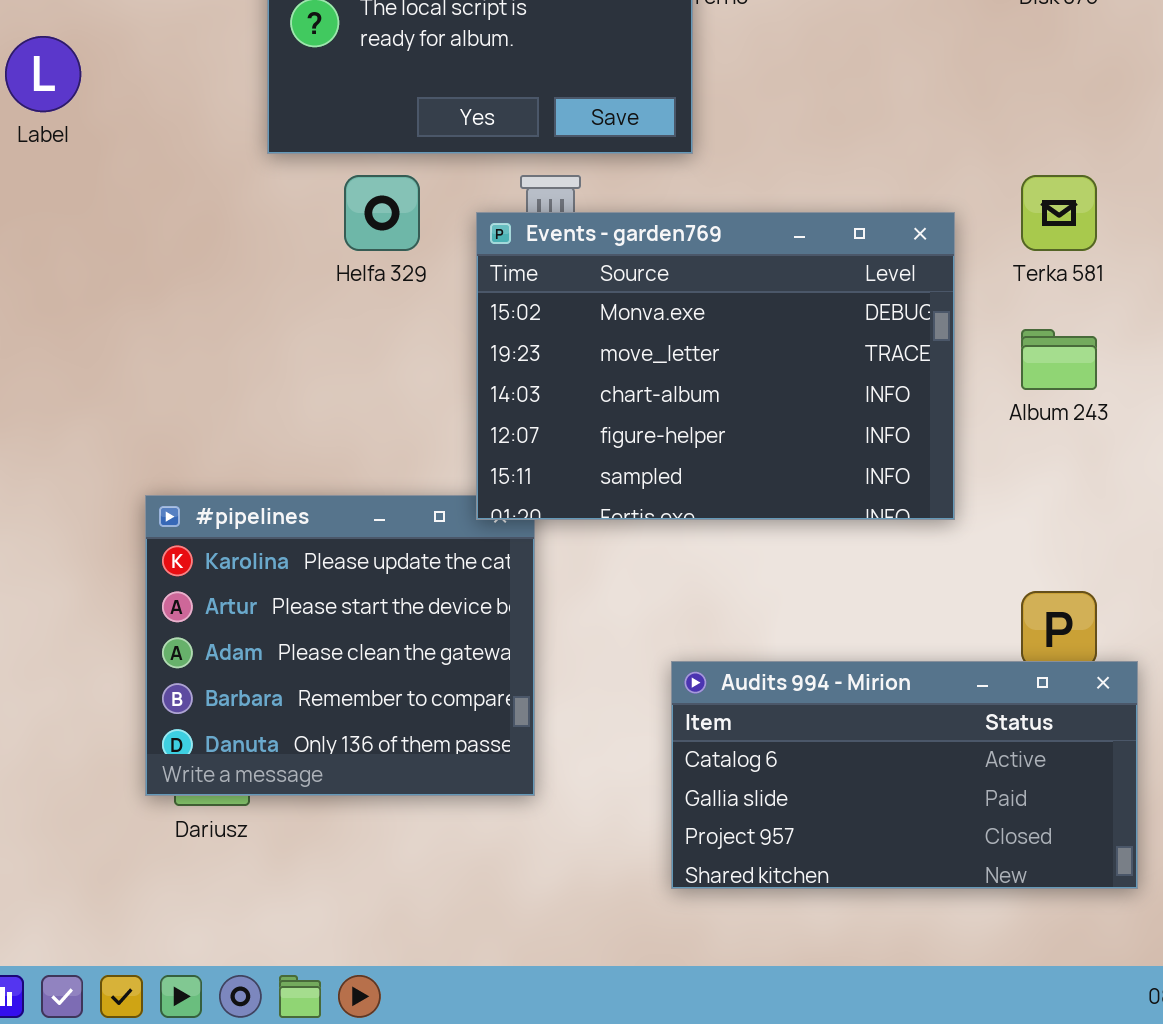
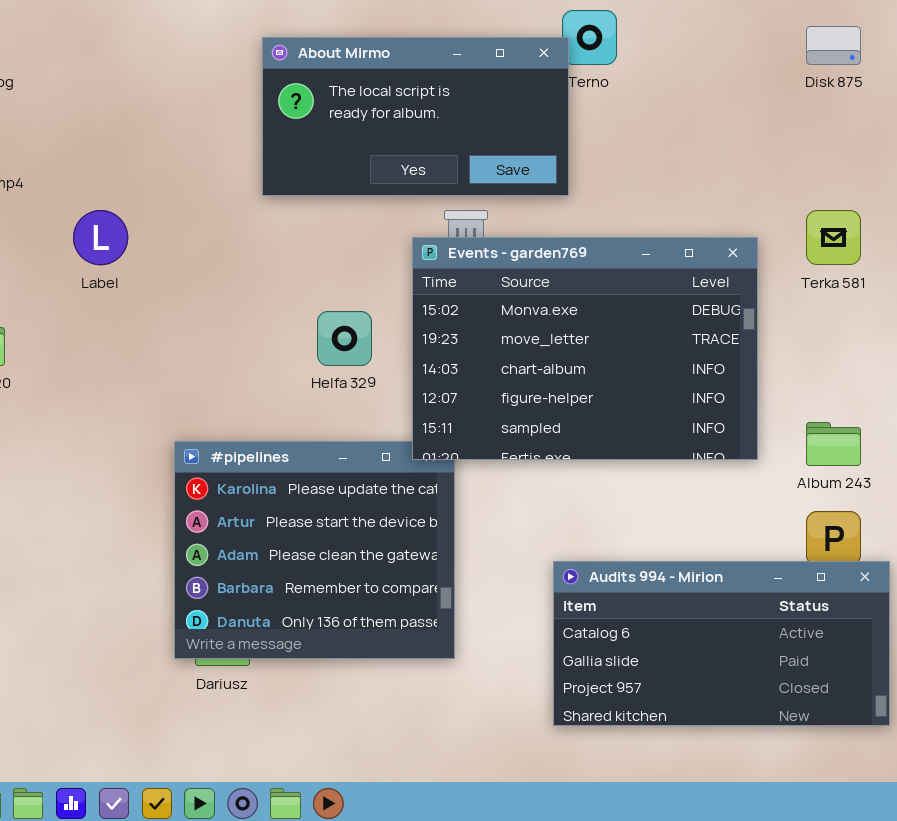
Label: [5,36,81,112] -> [73,210,128,265], moved
Helfa 329: [344,175,420,251] -> [317,311,372,366], moved
Album 243: [1021,329,1097,390] -> [806,422,861,466], moved

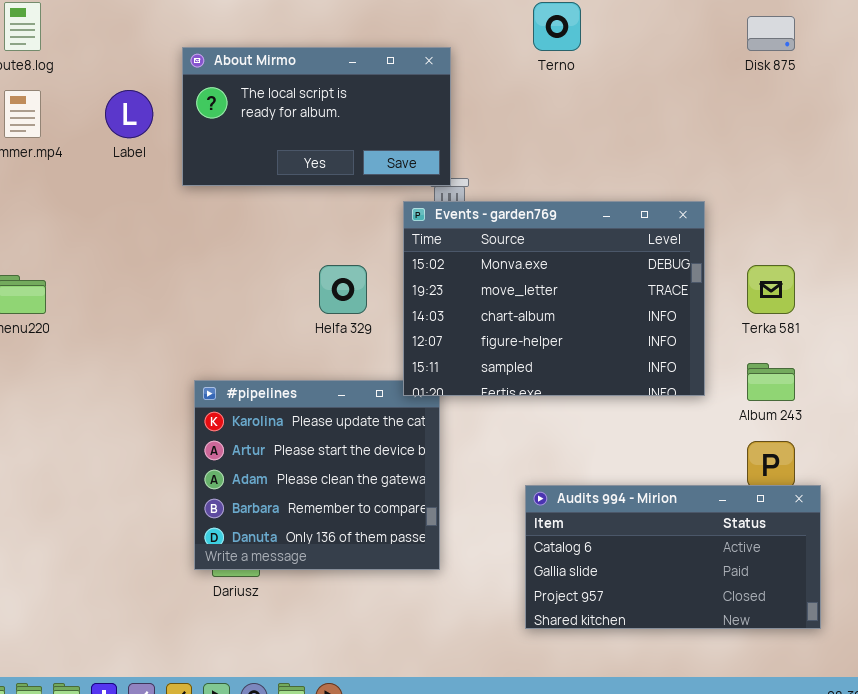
About Mirmo: [262,37,569,196] -> [182,47,451,186], moved
Label: [73,210,128,265] -> [105,90,153,138], moved
Terka 581: [806,210,861,265] -> [747,265,795,314], moved

